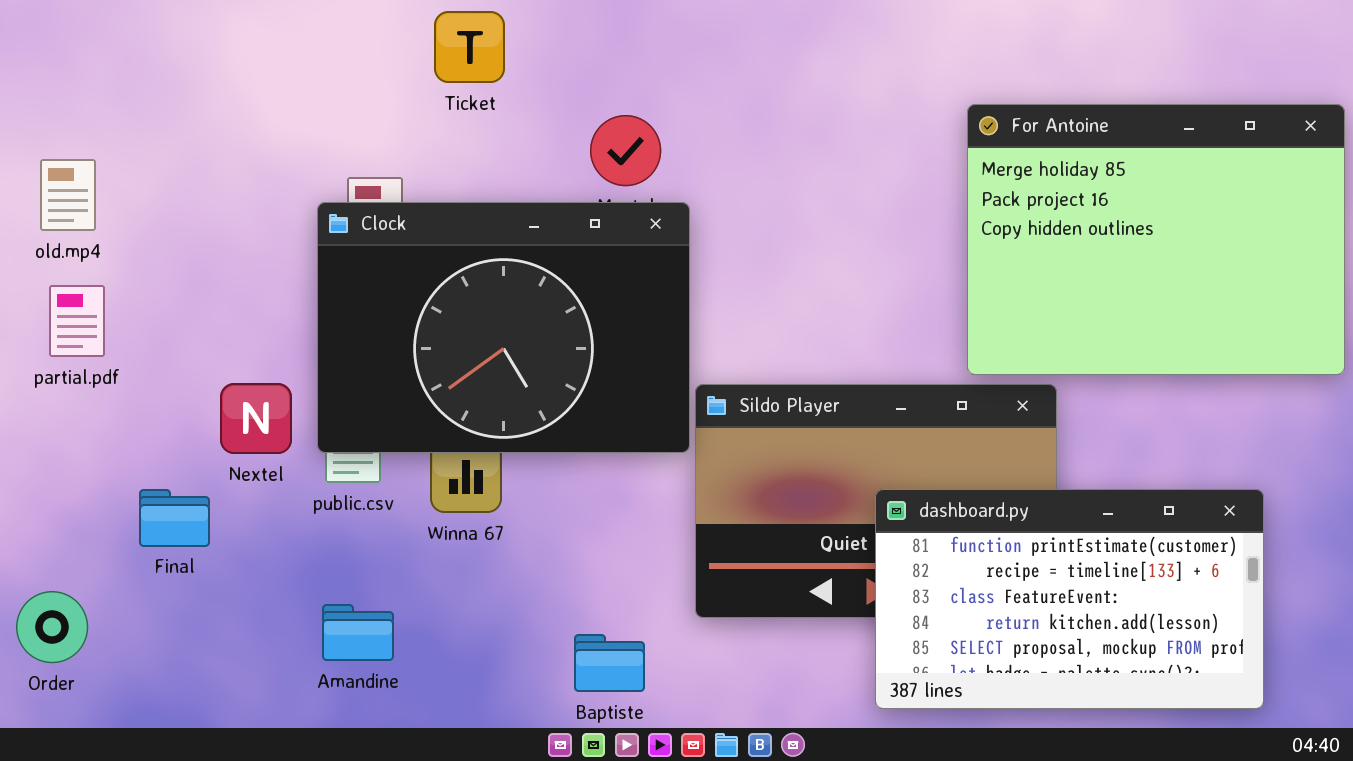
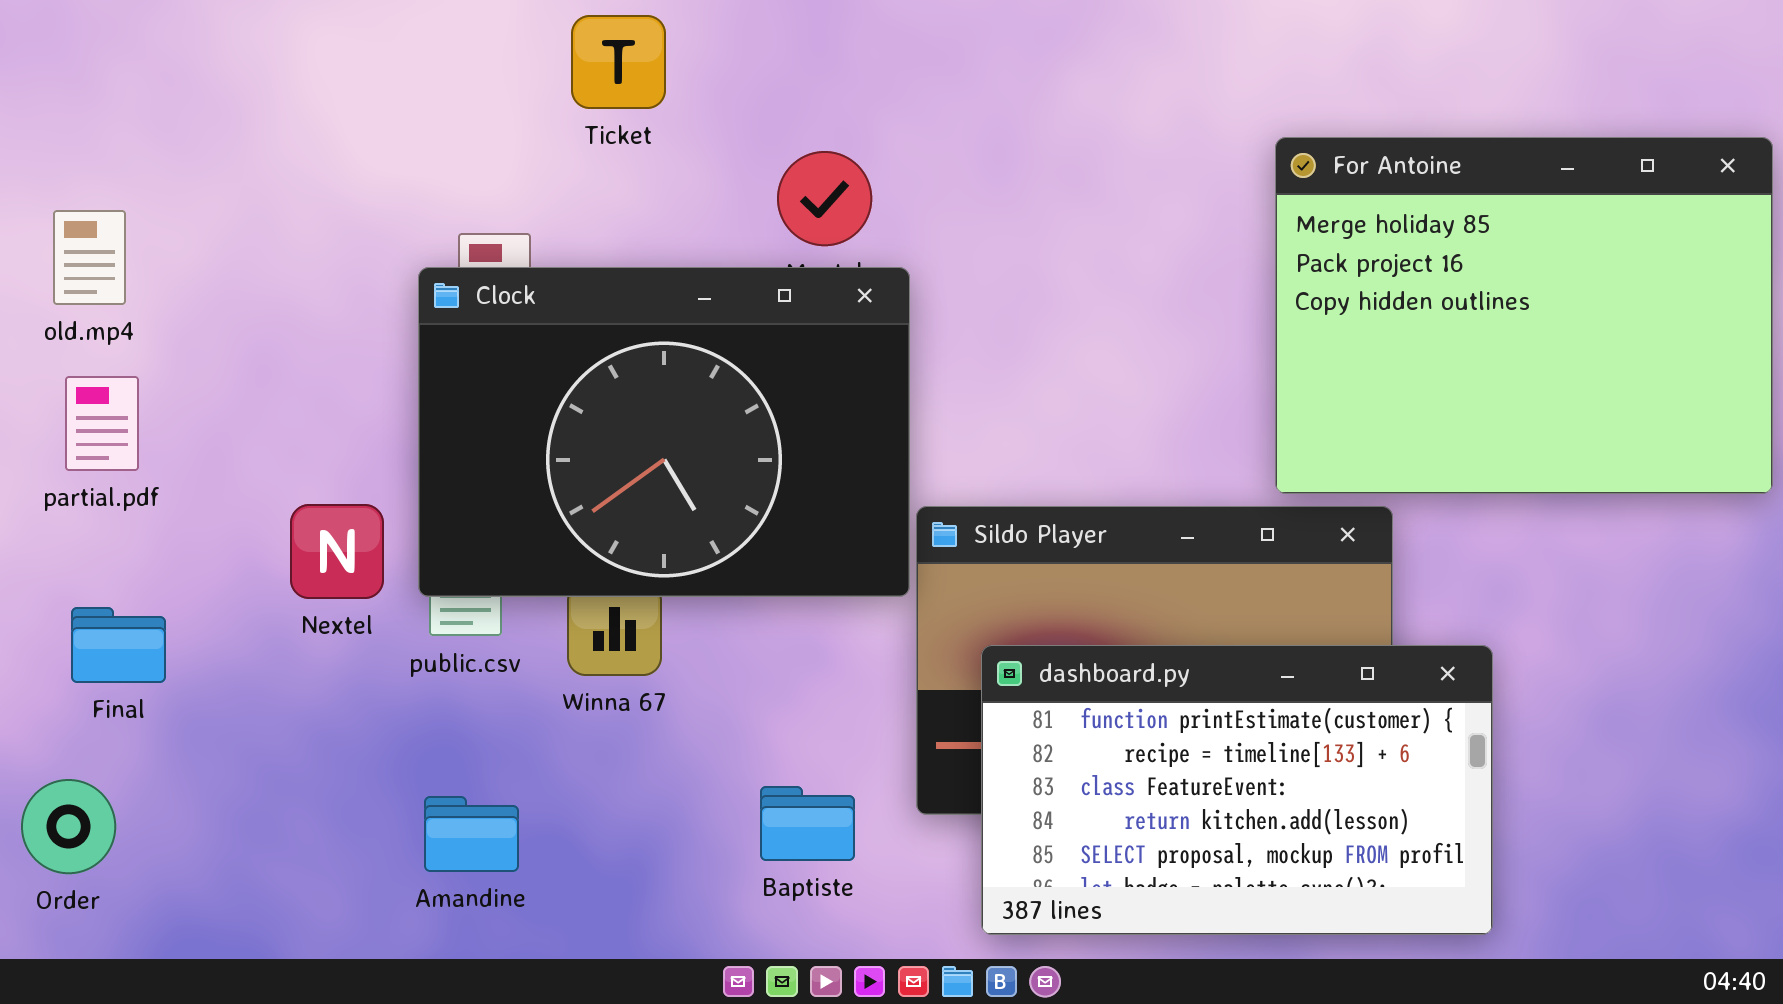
Final: [139,489,210,547] -> [71,607,166,683], moved
dashboard.py: [875,489,1264,709] -> [981,645,1493,935], moved
Baptiste: [574,634,645,692] -> [760,786,855,861], moved

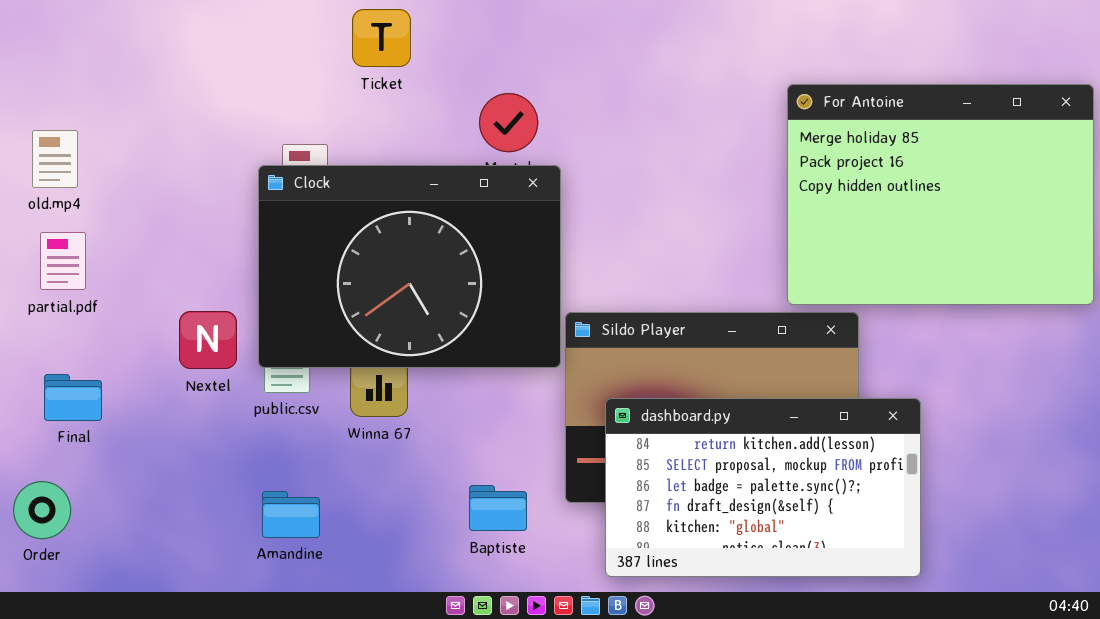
dashboard.py: [981,645,1493,935] -> [605,398,921,577], scrolled down 3 rows

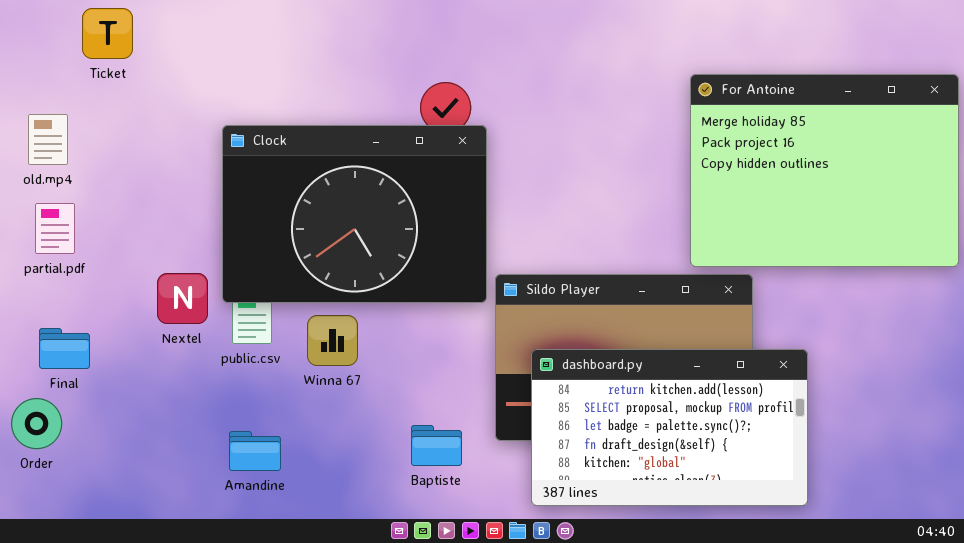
Ticket: [352,9,411,67] -> [82,8,133,59], moved
Clock: [258,165,561,368] -> [222,125,487,303], moved
Order: [13,481,71,539] -> [11,398,62,449], moved

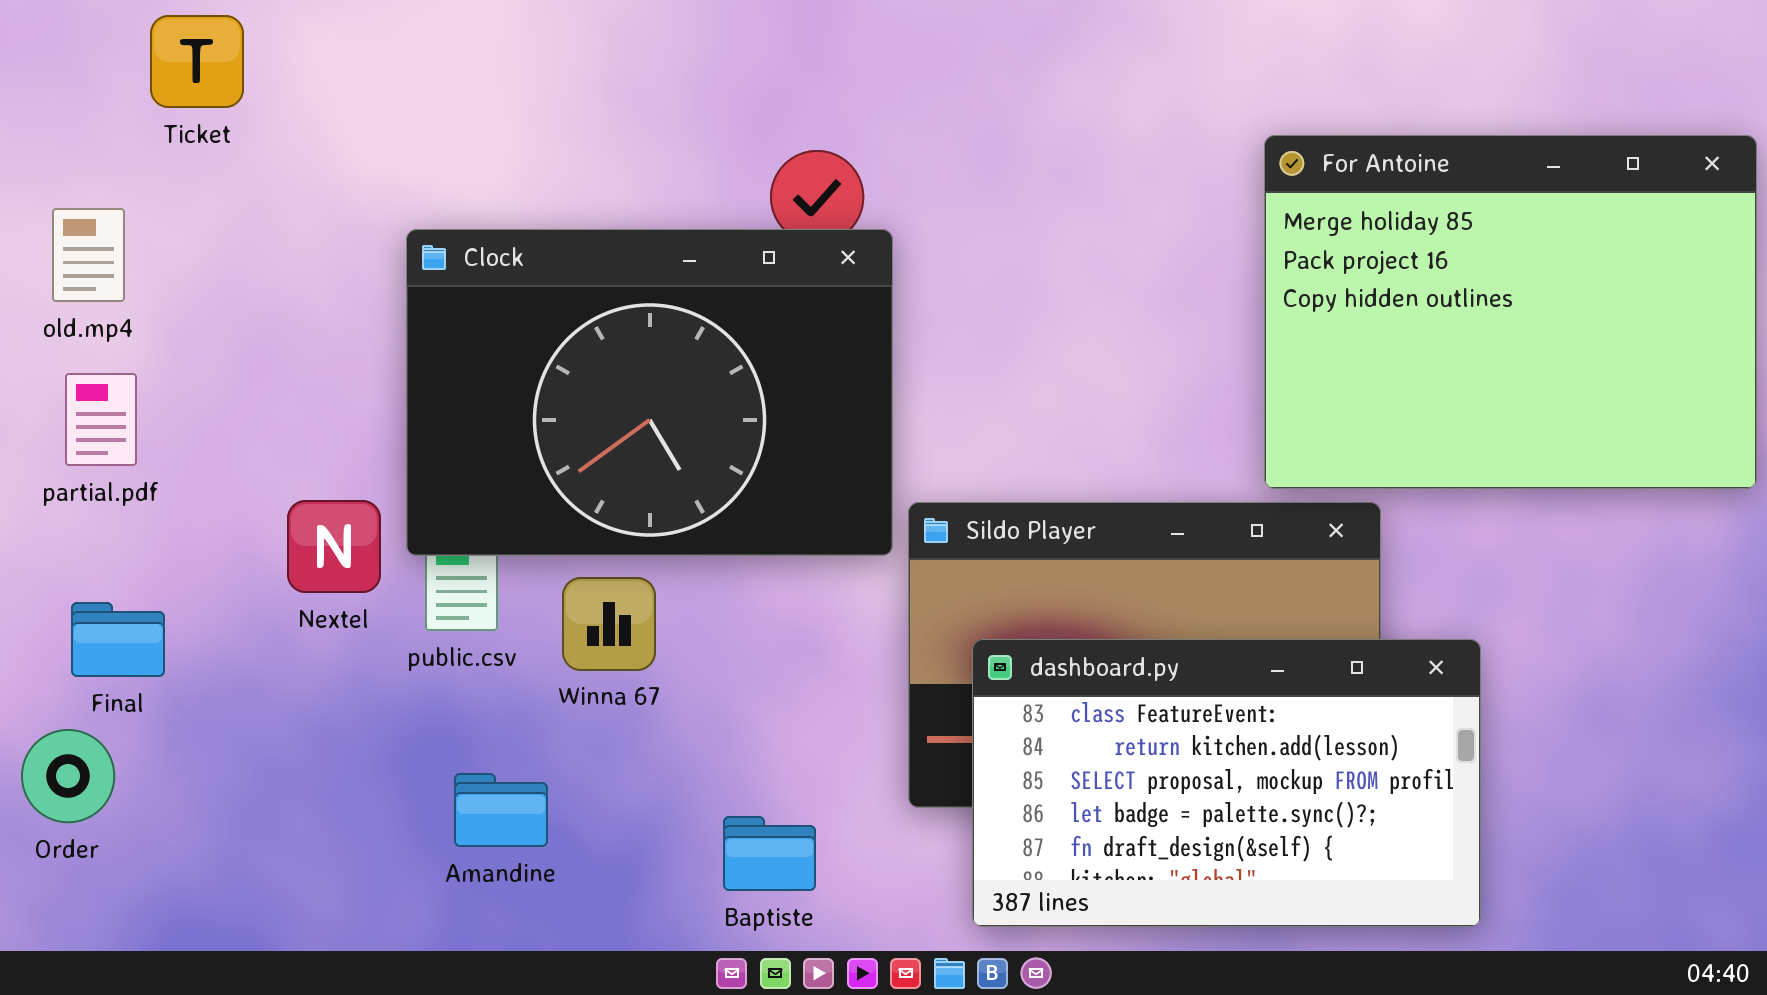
dashboard.py: [531,349,808,506] -> [972,639,1481,927], scrolled up 1 row
Baptiste: [411,425,462,466] -> [723,816,816,891], moved
Amandine: [229,431,281,471] -> [454,773,548,847], moved

